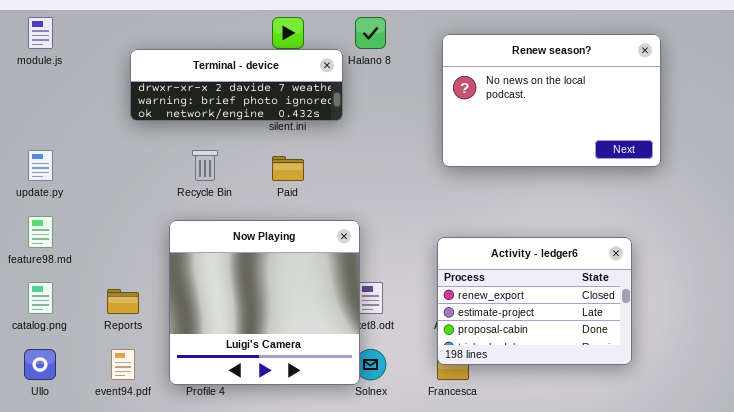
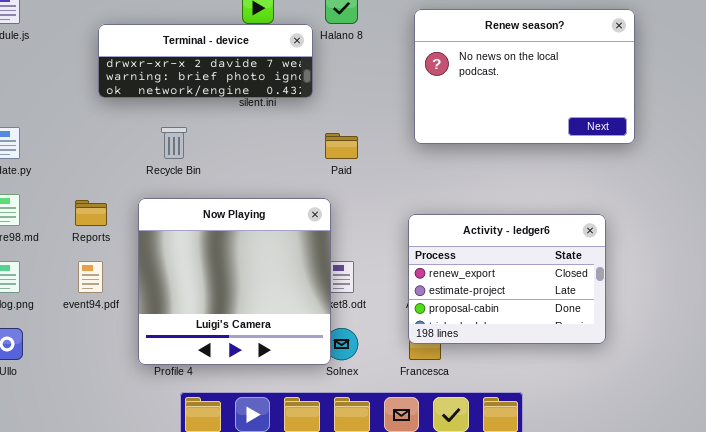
Paid: [272,156,304,181] -> [325,133,358,159], moved
Reports: [107,289,139,314] -> [75,200,107,226], moved
event94.pdf: [111,349,135,380] -> [78,261,103,293], moved

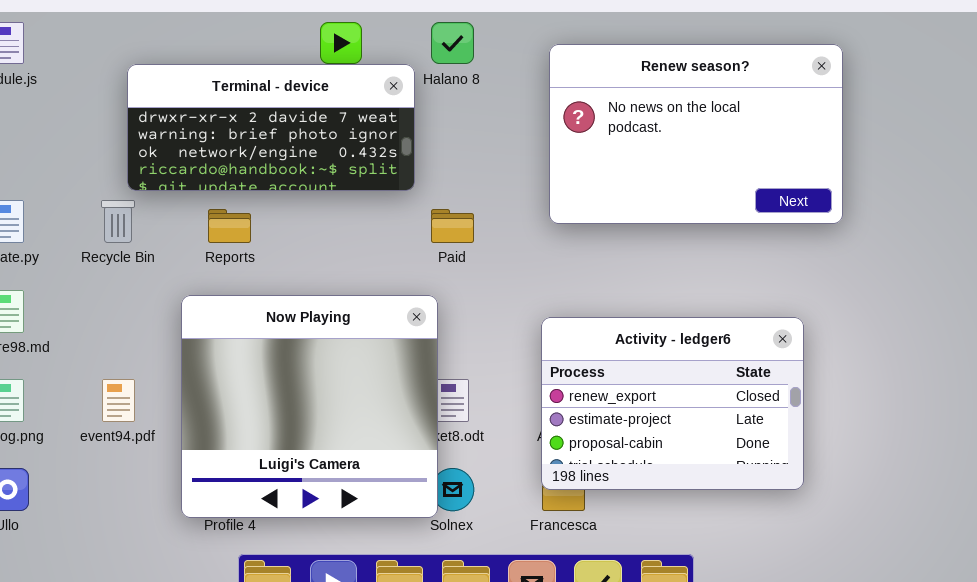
Terminal - device: [98,24,313,98] -> [127,64,415,191], resized
Recycle Bin: [161,127,187,159] -> [101,200,135,243], moved
Reports: [75,200,107,226] -> [208,209,251,243], moved

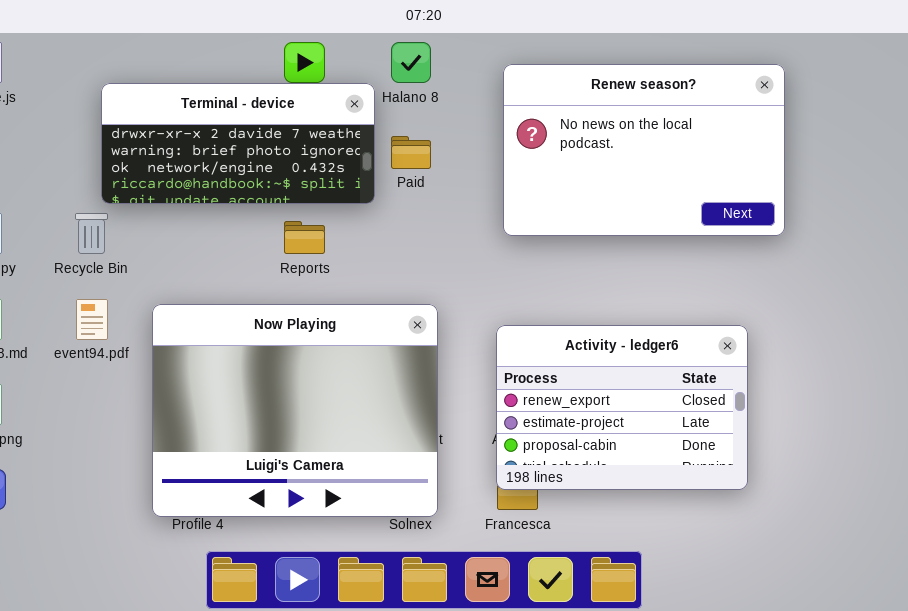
Reports: [208,209,251,243] -> [284,221,325,254], moved
Paid: [431,209,474,243] -> [391,136,431,169], moved
Now Playing: [181,295,438,518] -> [152,304,438,517], resized
event94.pdf: [102,379,135,422] -> [76,299,108,340], moved

